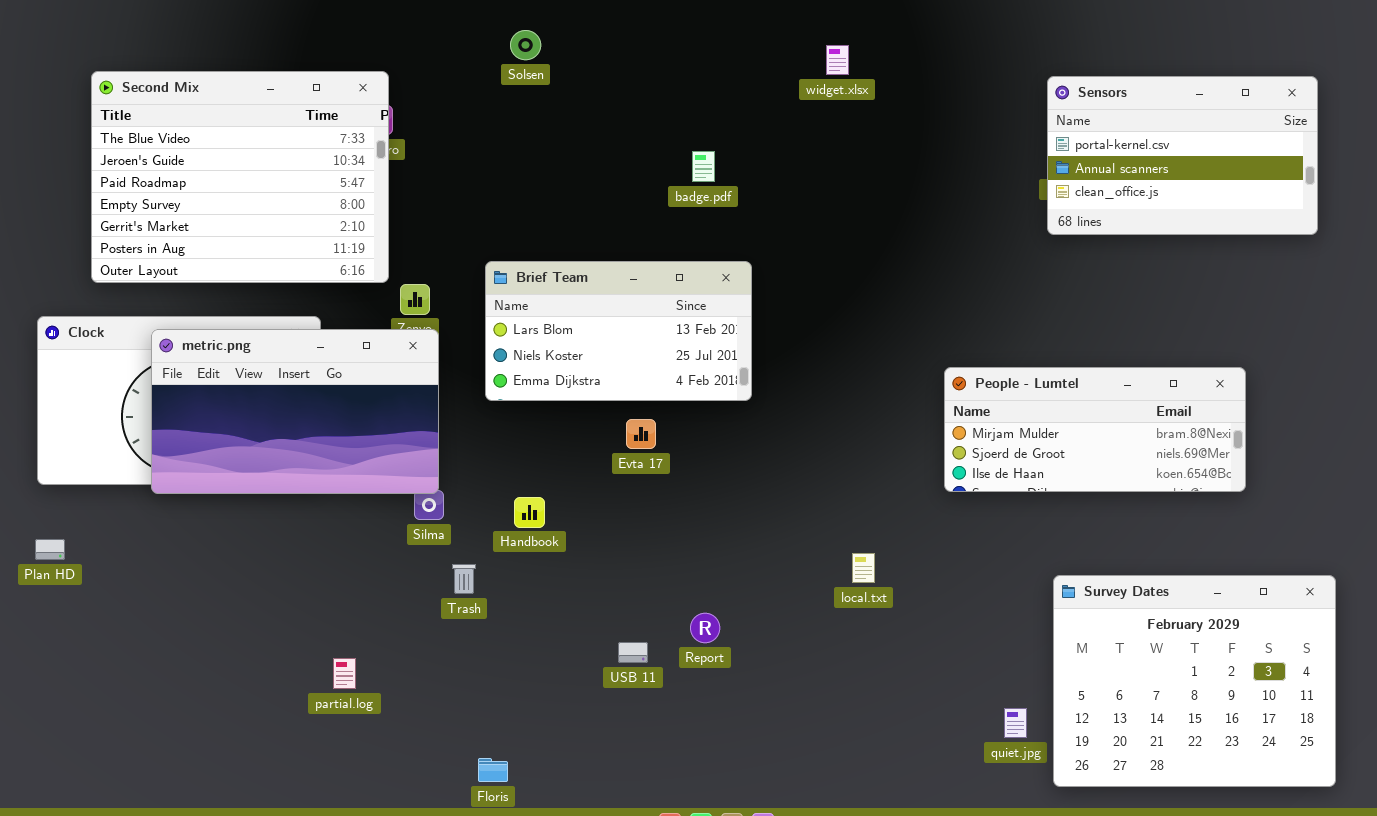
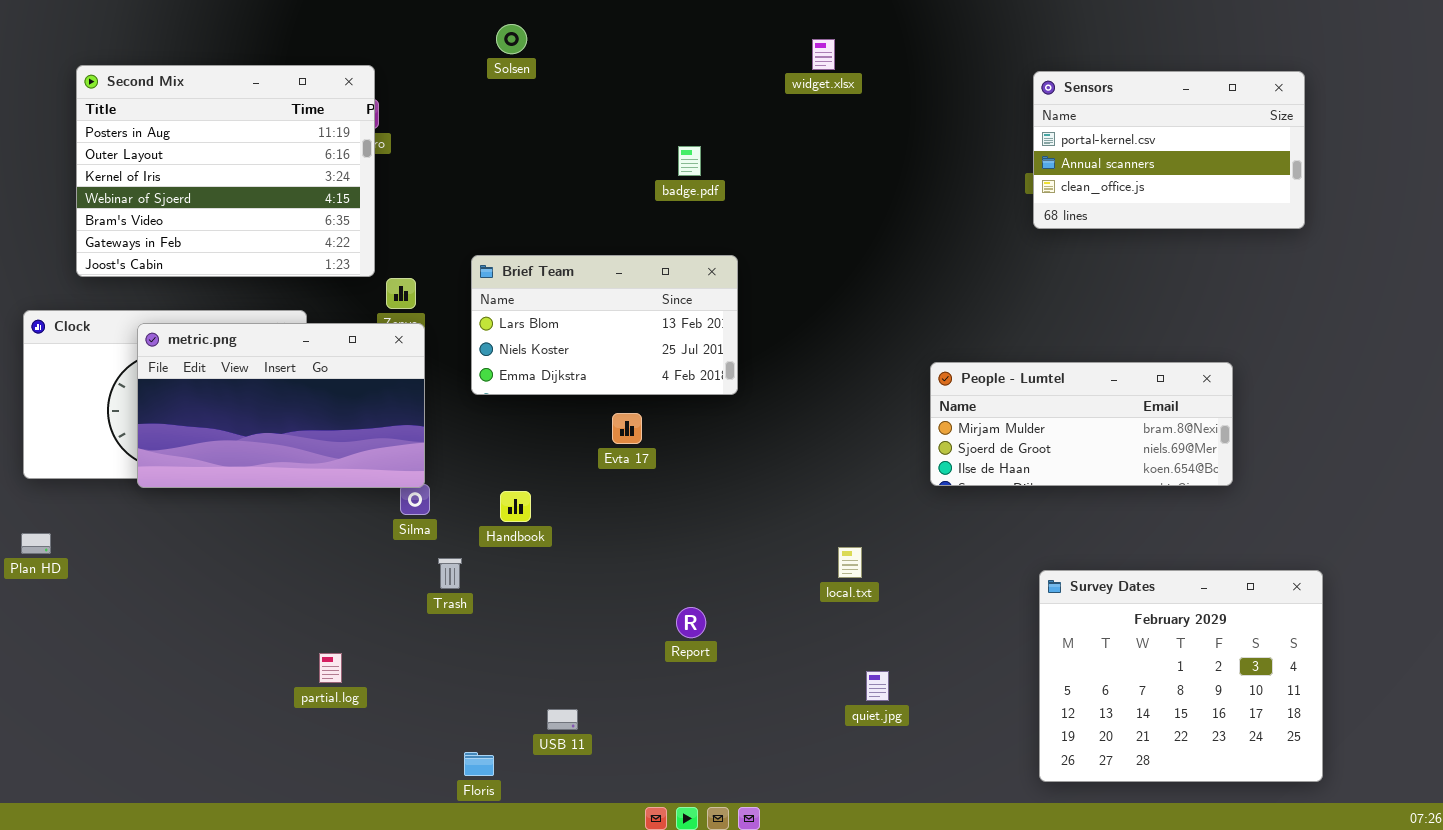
Second Mix: [91,71,389,283] -> [76,65,375,277], scrolled down 5 rows
USB 11: [618,642,648,663] -> [547,709,578,730], moved
quiet.jpg: [1004,708,1027,738] -> [866,671,889,701], moved

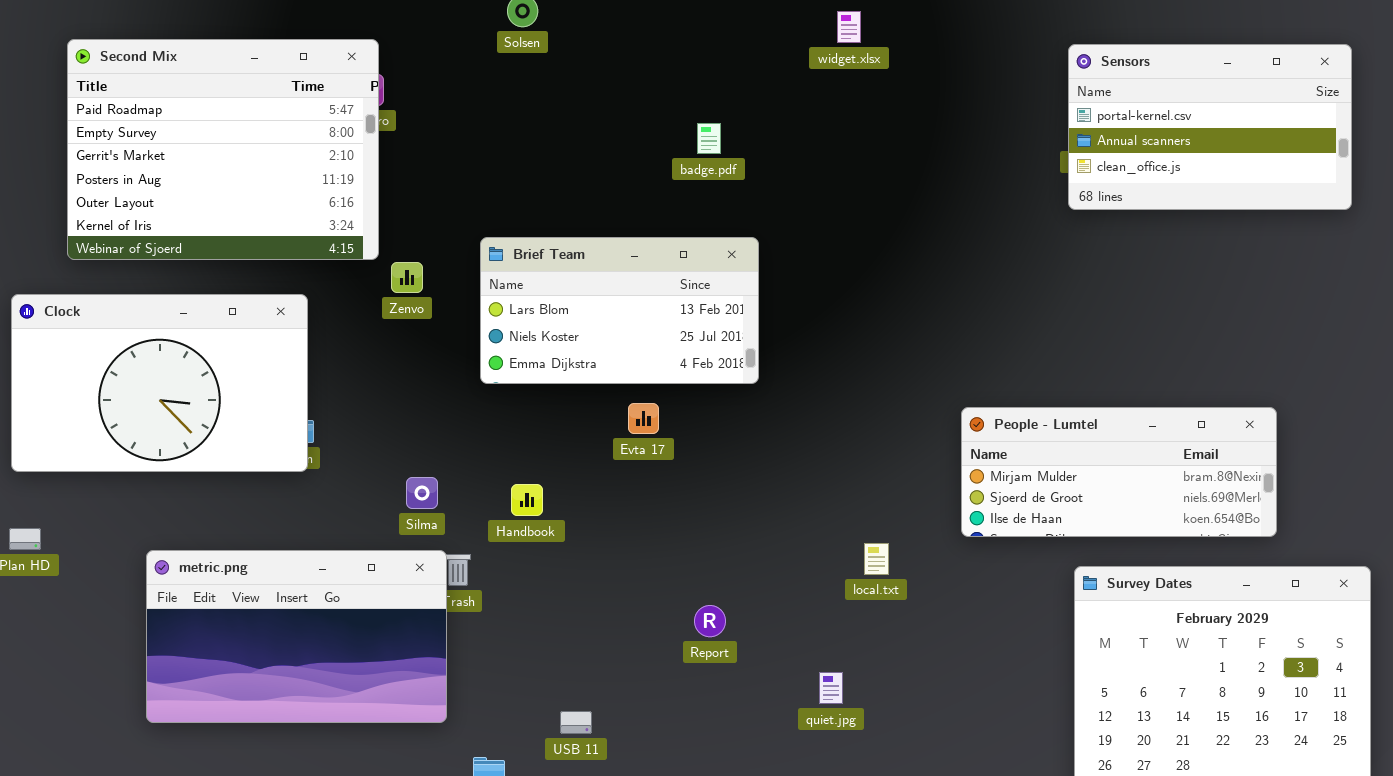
Second Mix: [76,65,375,277] -> [67,39,379,260], scrolled up 3 rows
metric.png: [137,323,425,488] -> [146,550,447,723], moved
People - Lumtel: [930,362,1233,486] -> [961,407,1277,537], moved
quiet.jpg: [866,671,889,701] -> [819,672,843,704], moved

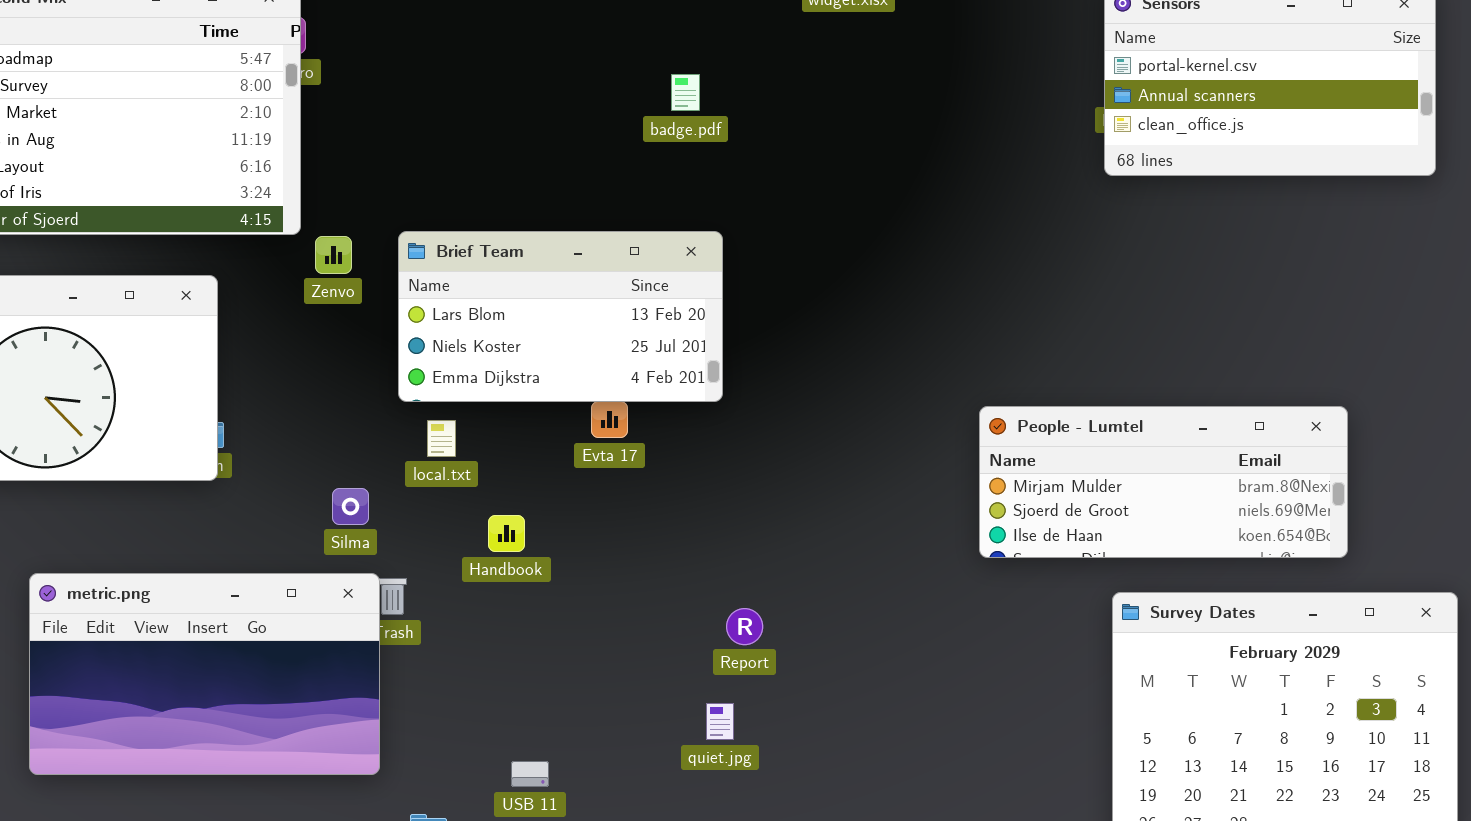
Brief Team: [480,237,759,384] -> [398,231,723,402], moved
Handbook: [511,484,543,516] -> [488,515,525,552], moved
local.txt: [864,543,889,575] -> [427,420,456,457], moved
Report: [694,605,726,637] -> [726,608,763,645], moved
quiet.jpg: [819,672,843,704] -> [706,703,734,740], moved

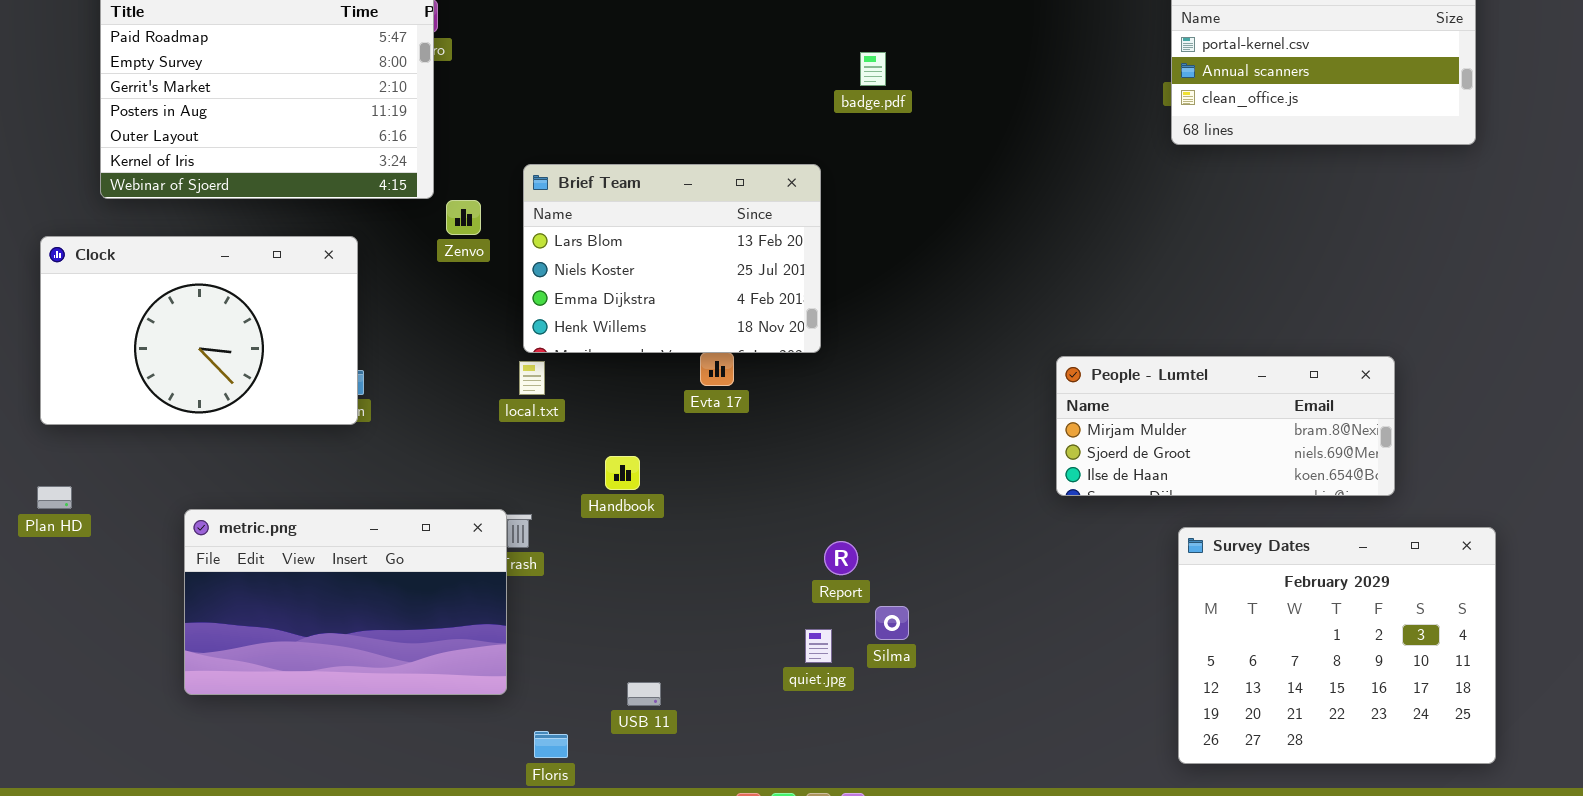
badge.pdf: [671,74,700,111] -> [860,52,886,86], moved
Brief Team: [398,231,723,402] -> [523,164,821,353], resized
local.txt: [427,420,456,457] -> [519,361,545,395], moved
Silma: [332,488,369,525] -> [875,606,909,640], moved

